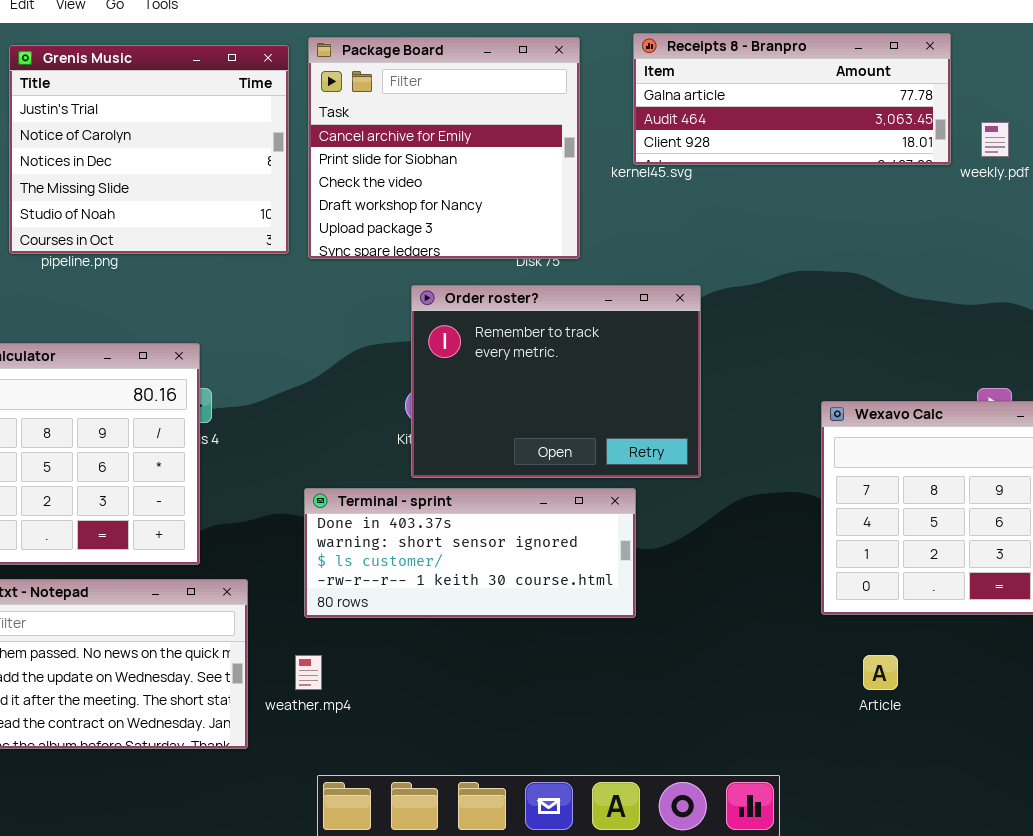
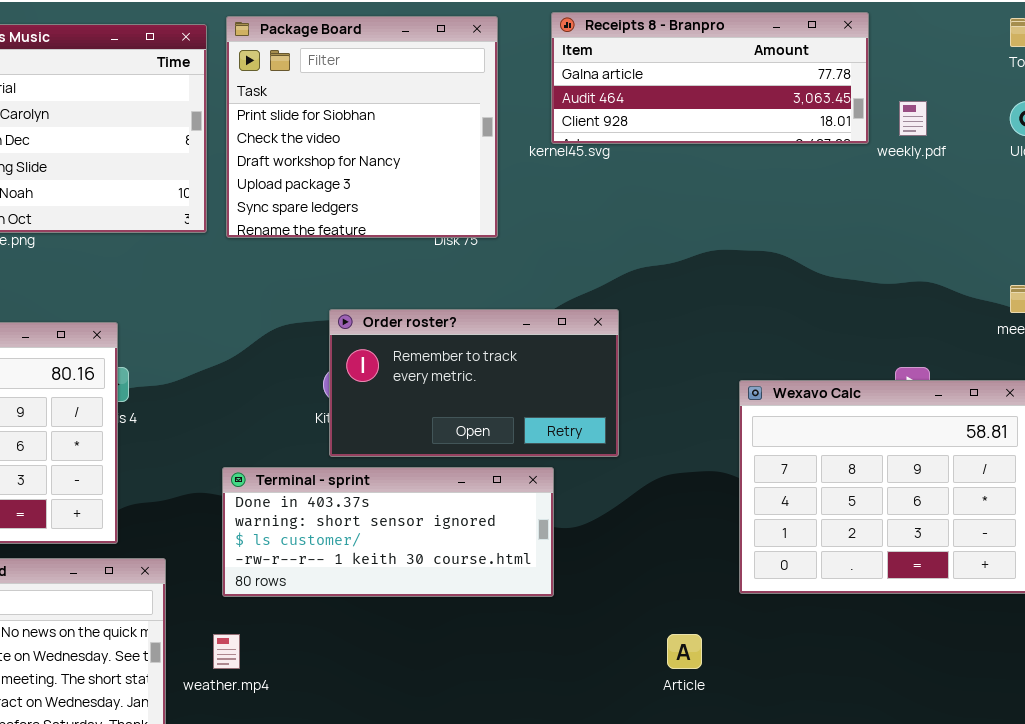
Package Board: [308,37,580,259] -> [226,16,498,238], scrolled down 1 row
Order roster?: [411,285,701,478] -> [329,309,619,457], resized
Article: [863,655,898,690] -> [667,634,702,669], moved

